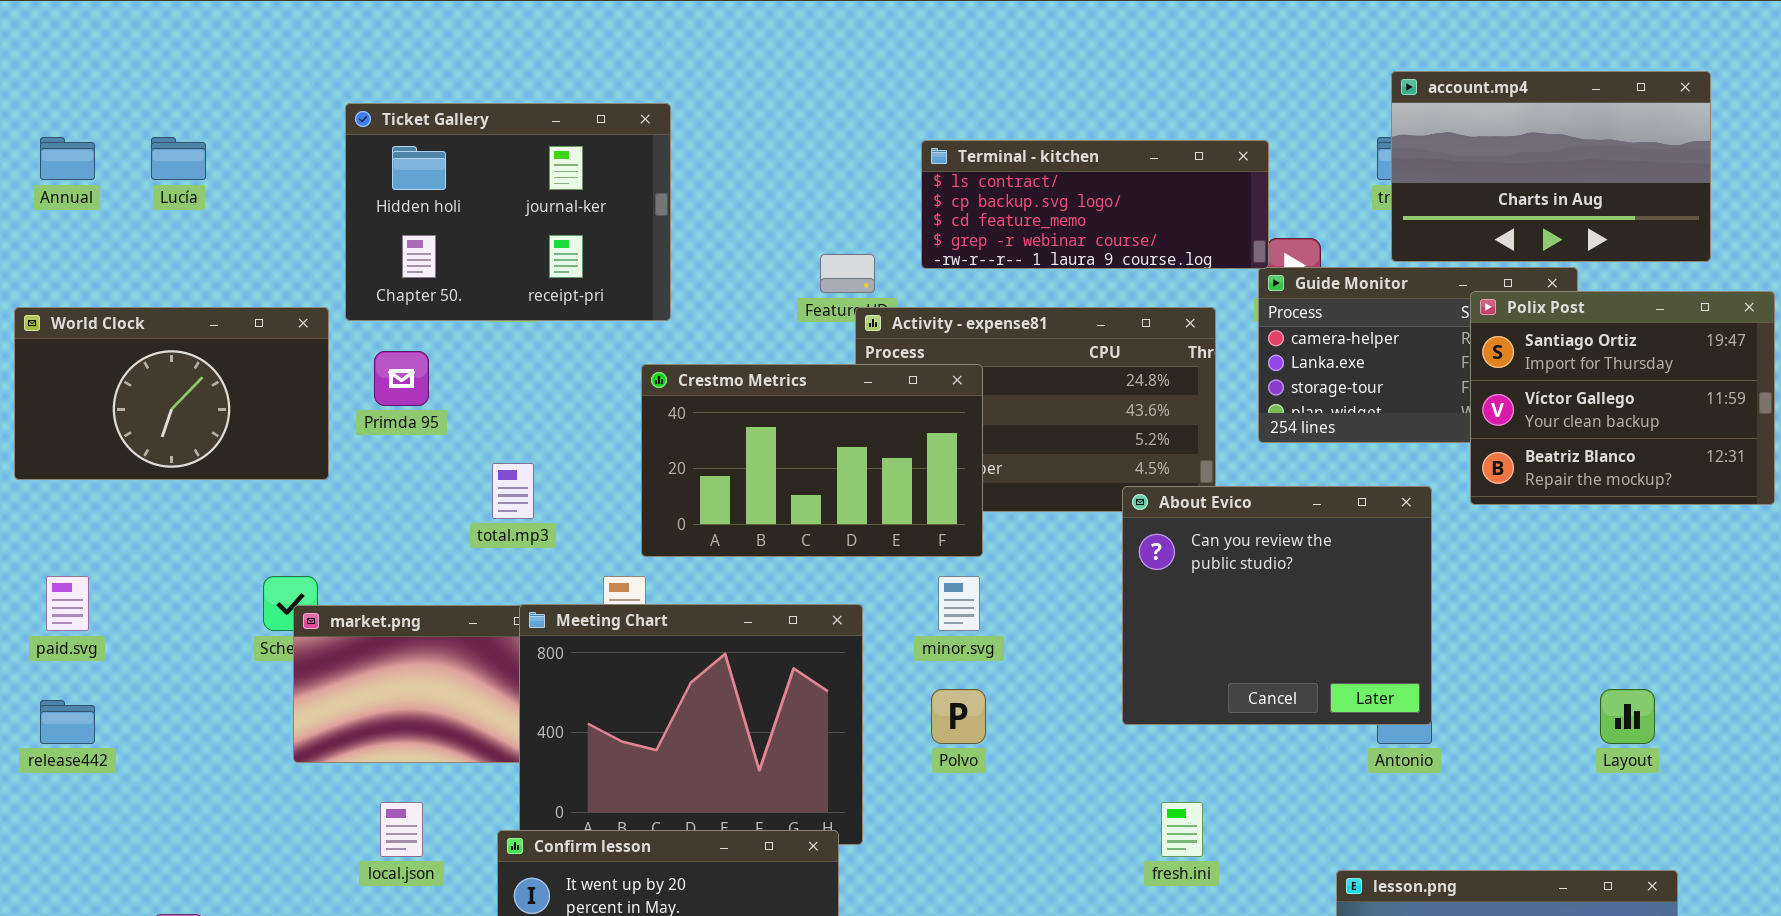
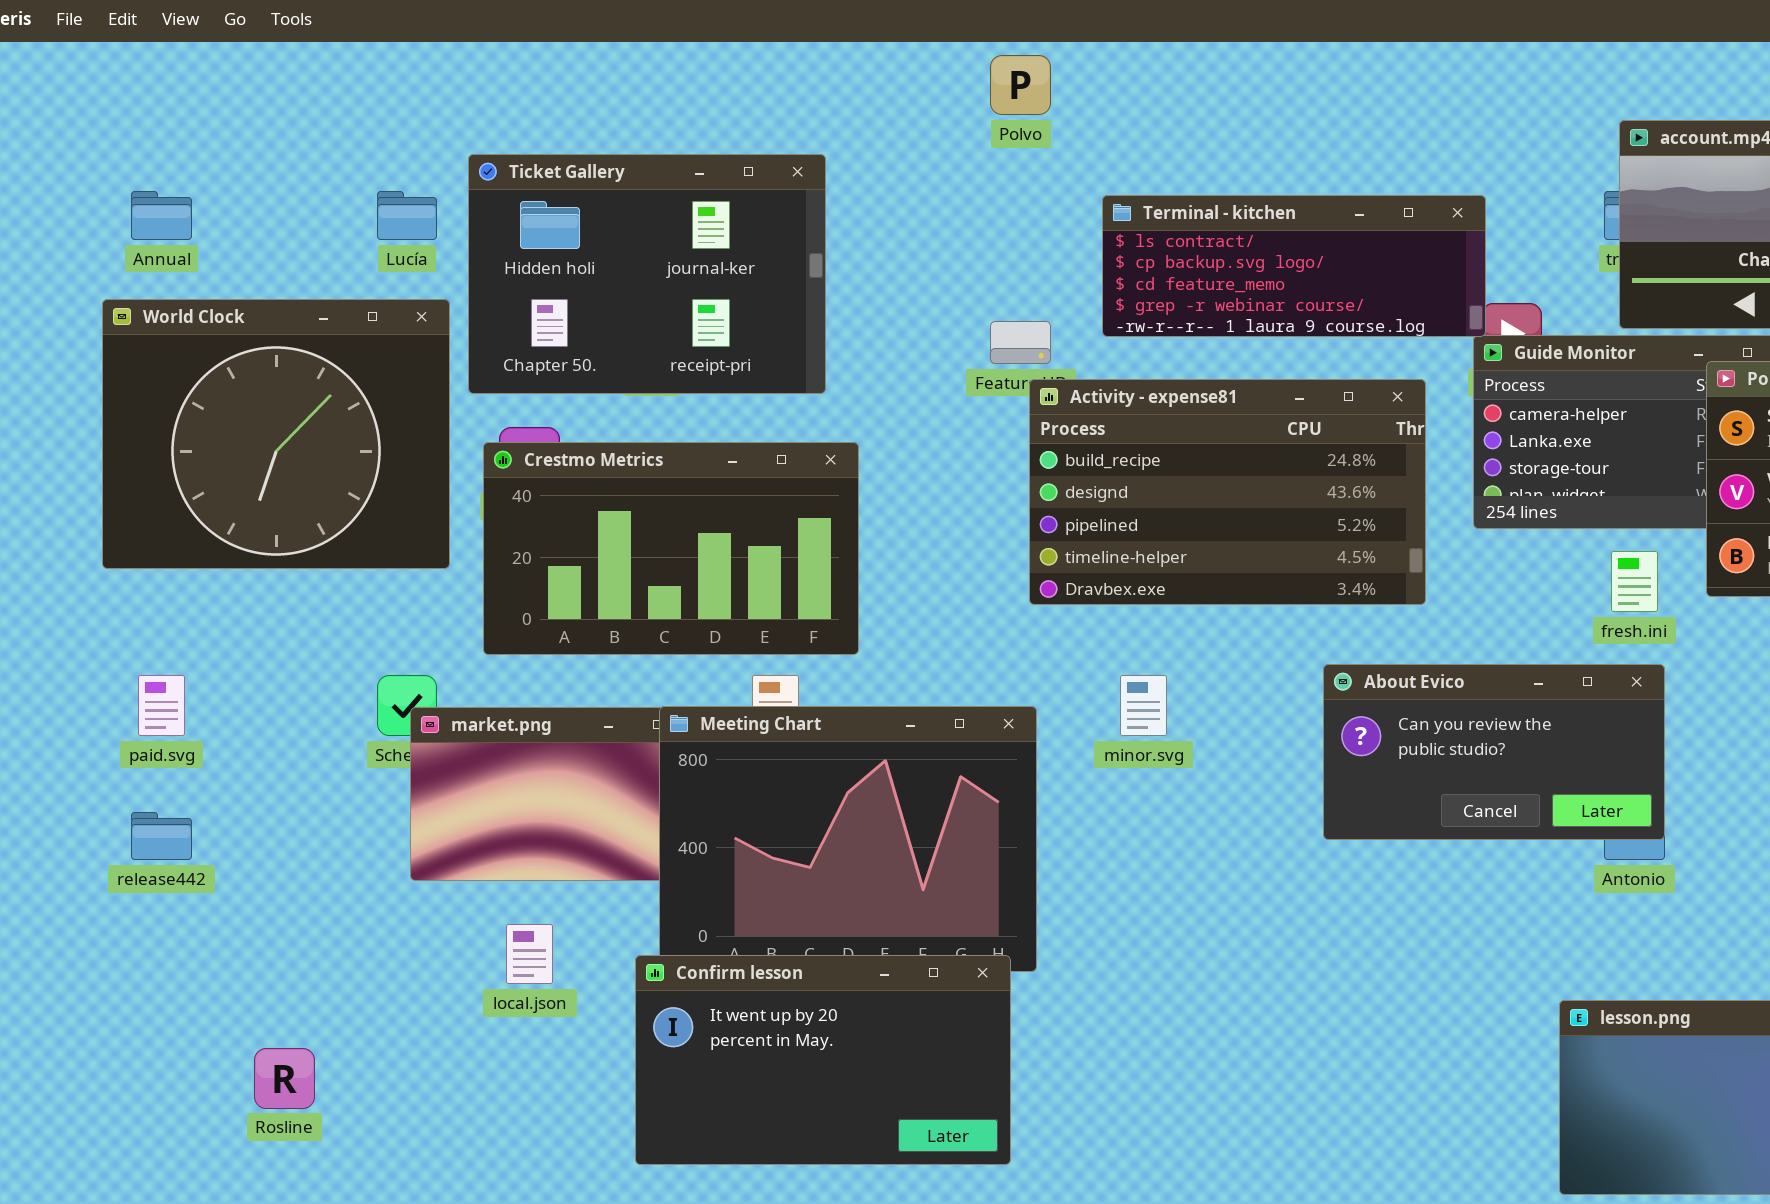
Lucía: [151,137,206,180] -> [377,191,437,240], moved
World Clock: [14,307,329,480] -> [102,299,450,569], resized
Crestmo Metrics: [641,364,983,557] -> [483,442,859,655], moved
About Evico: [1122,486,1432,725] -> [1323,664,1665,840], resized
Polvo: [931,689,986,744] -> [990,55,1051,115], moved
fresh.ini: [1161,802,1203,857] -> [1611,551,1658,612], moved

